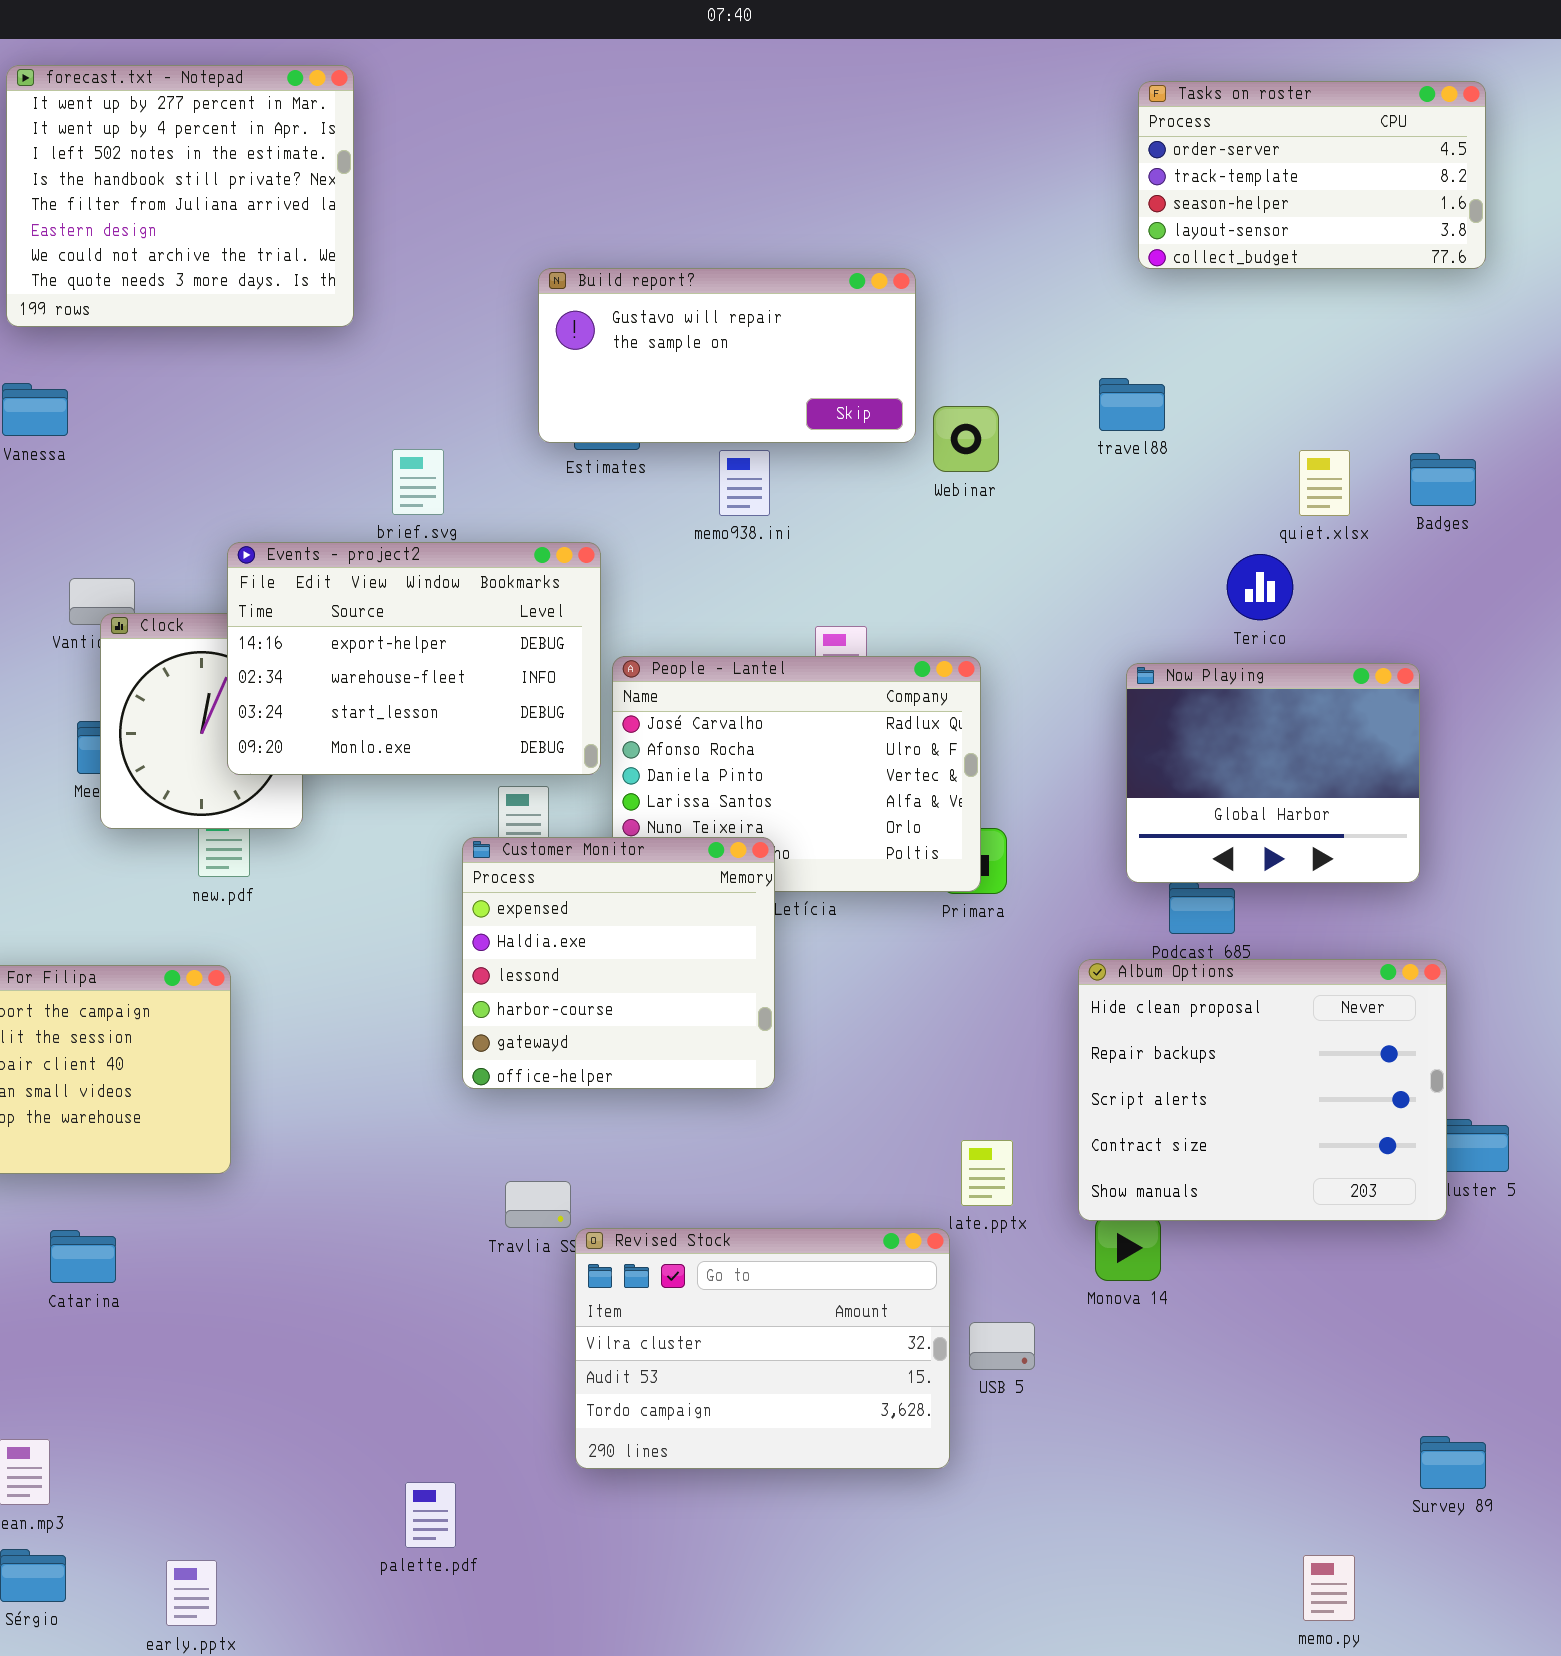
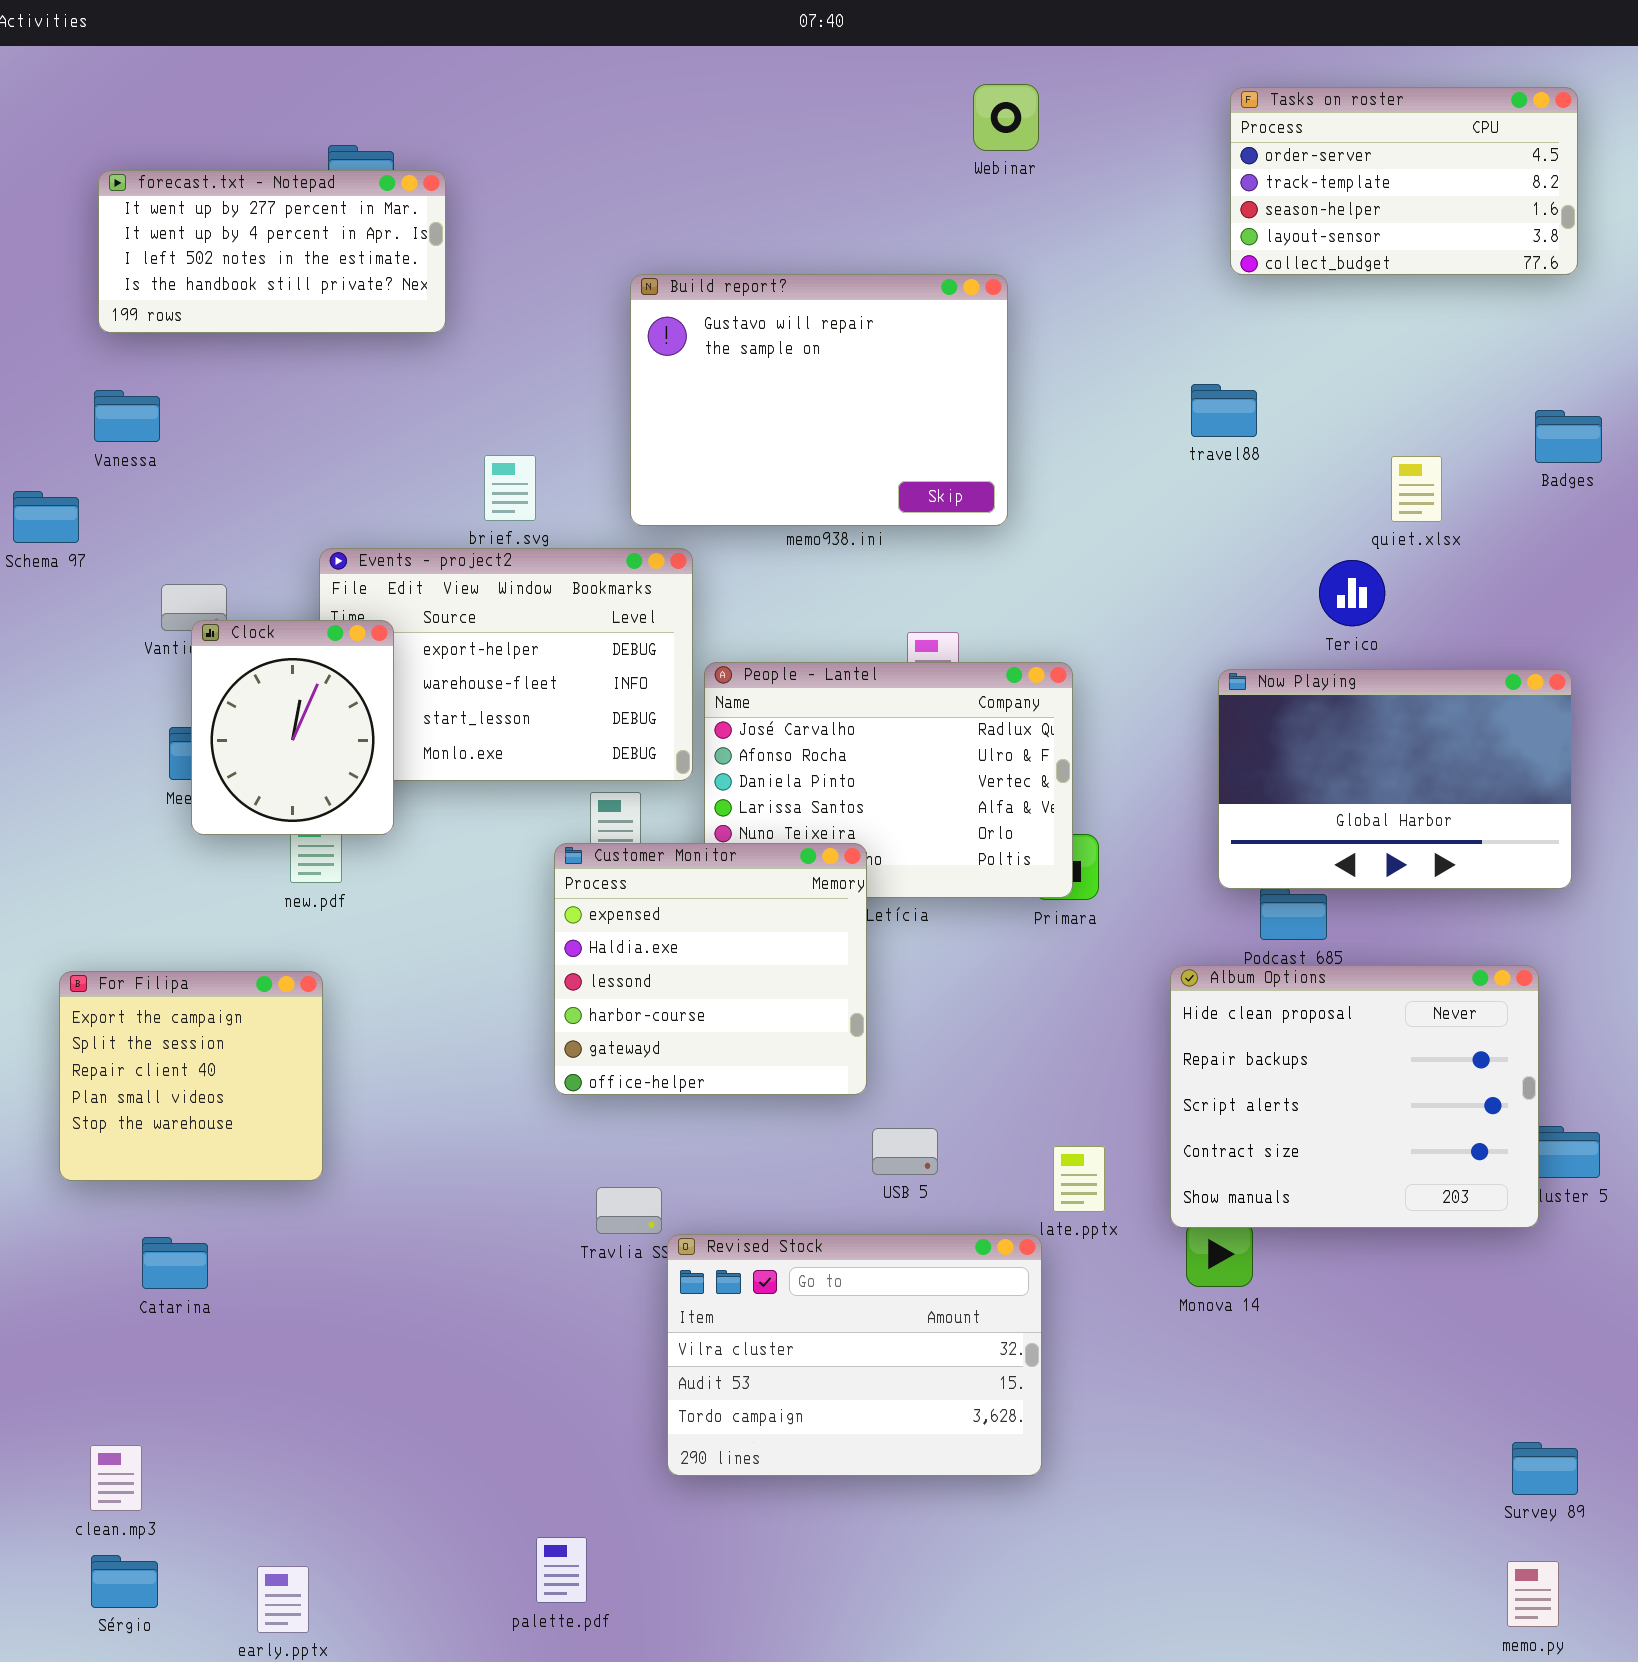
forecast.txt - Notepad: [6,65,354,327] -> [98,170,446,333], resized
Build report?: [538,268,916,443] -> [630,274,1008,526], resized
Webinar: [933,406,999,472] -> [973,84,1039,151], moved
Badges: [1410,453,1476,506] -> [1535,410,1602,463], moved
Clock: [100,613,303,829] -> [191,620,394,835], raised
Now Playing: [1126,663,1420,883] -> [1218,669,1572,889], resized
USB 5: [969,1322,1035,1370] -> [872,1128,938,1175], moved
palette.pdf: [405,1482,456,1548] -> [536,1537,587,1603], moved
memo.py: [1303,1555,1355,1621] -> [1507,1561,1559,1627], moved

